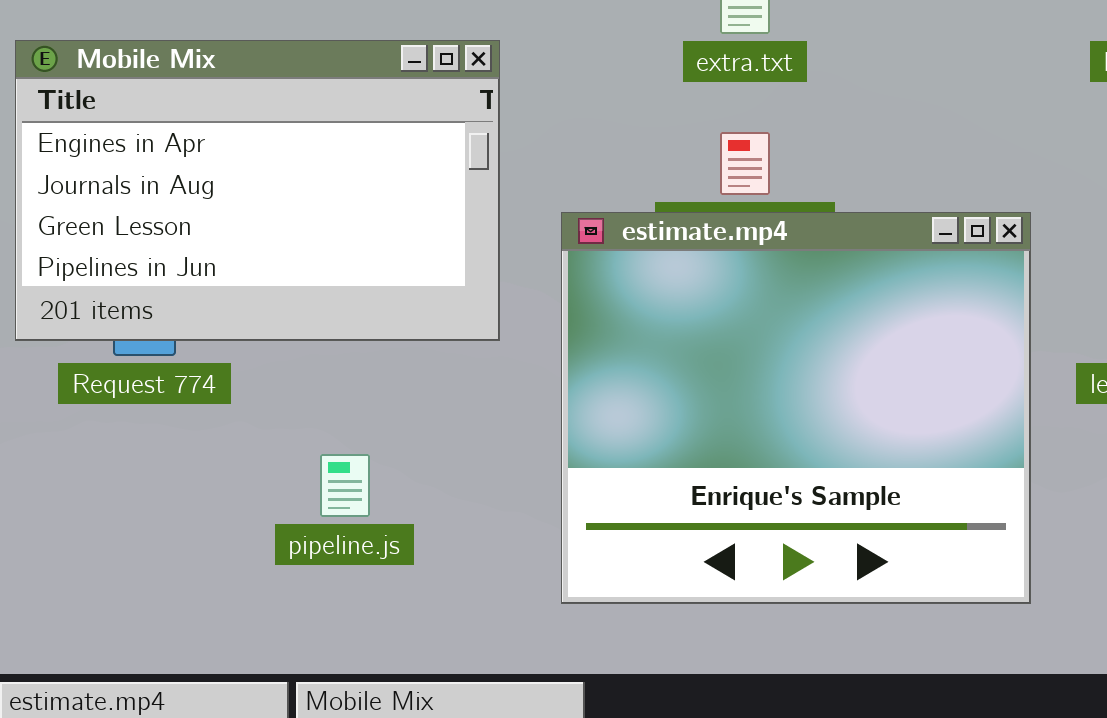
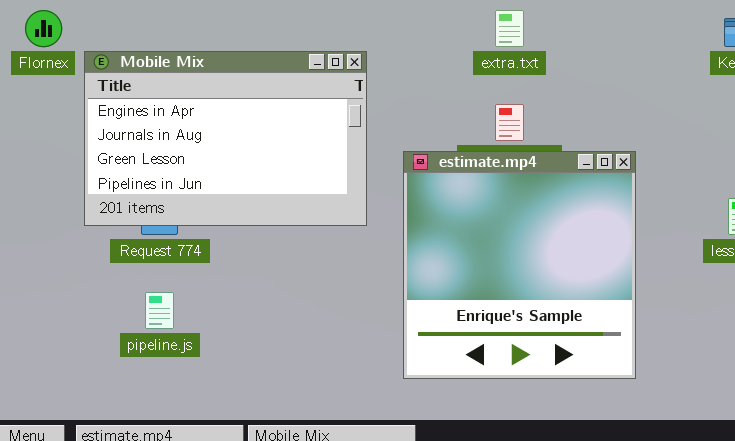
estimate.mp4: [561,212,1031,604] -> [403,151,636,379], resized
pipeline.js: [320,454,370,517] -> [145,292,174,329], moved

